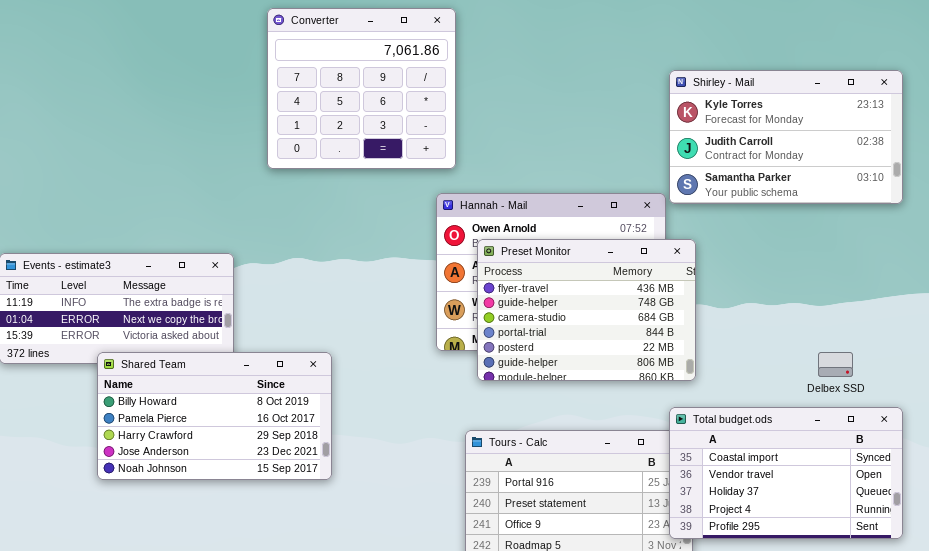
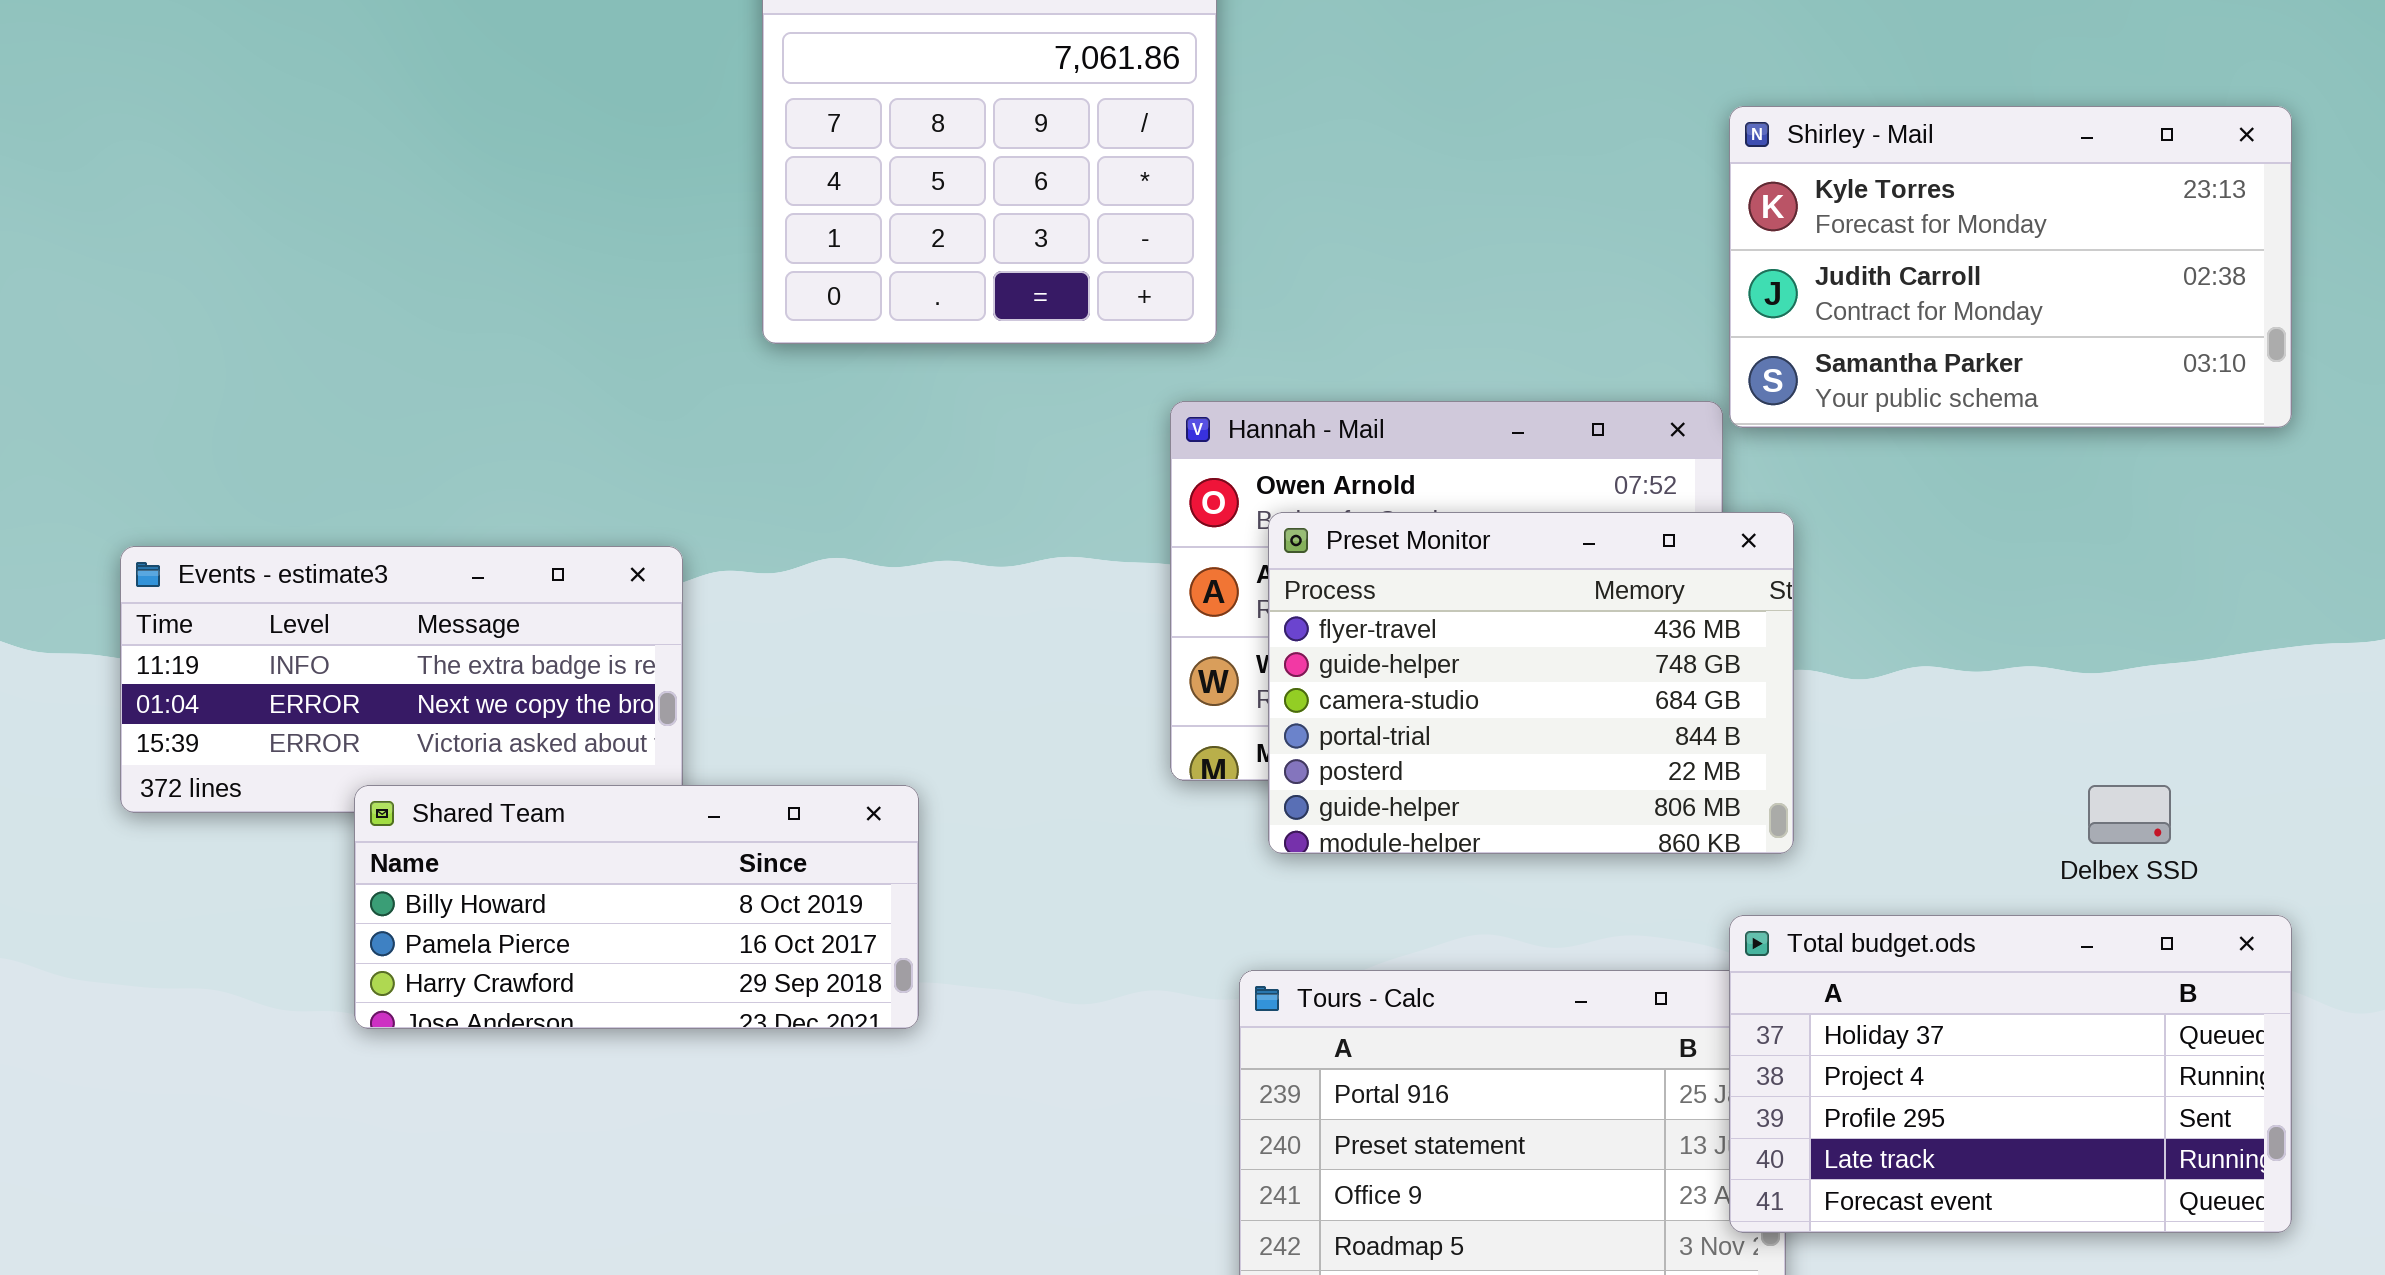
Shared Team: [97,352,332,480] -> [354,785,919,1029], resized
Total budget.ods: [669,407,903,539] -> [1729,915,2292,1233], scrolled down 2 rows

